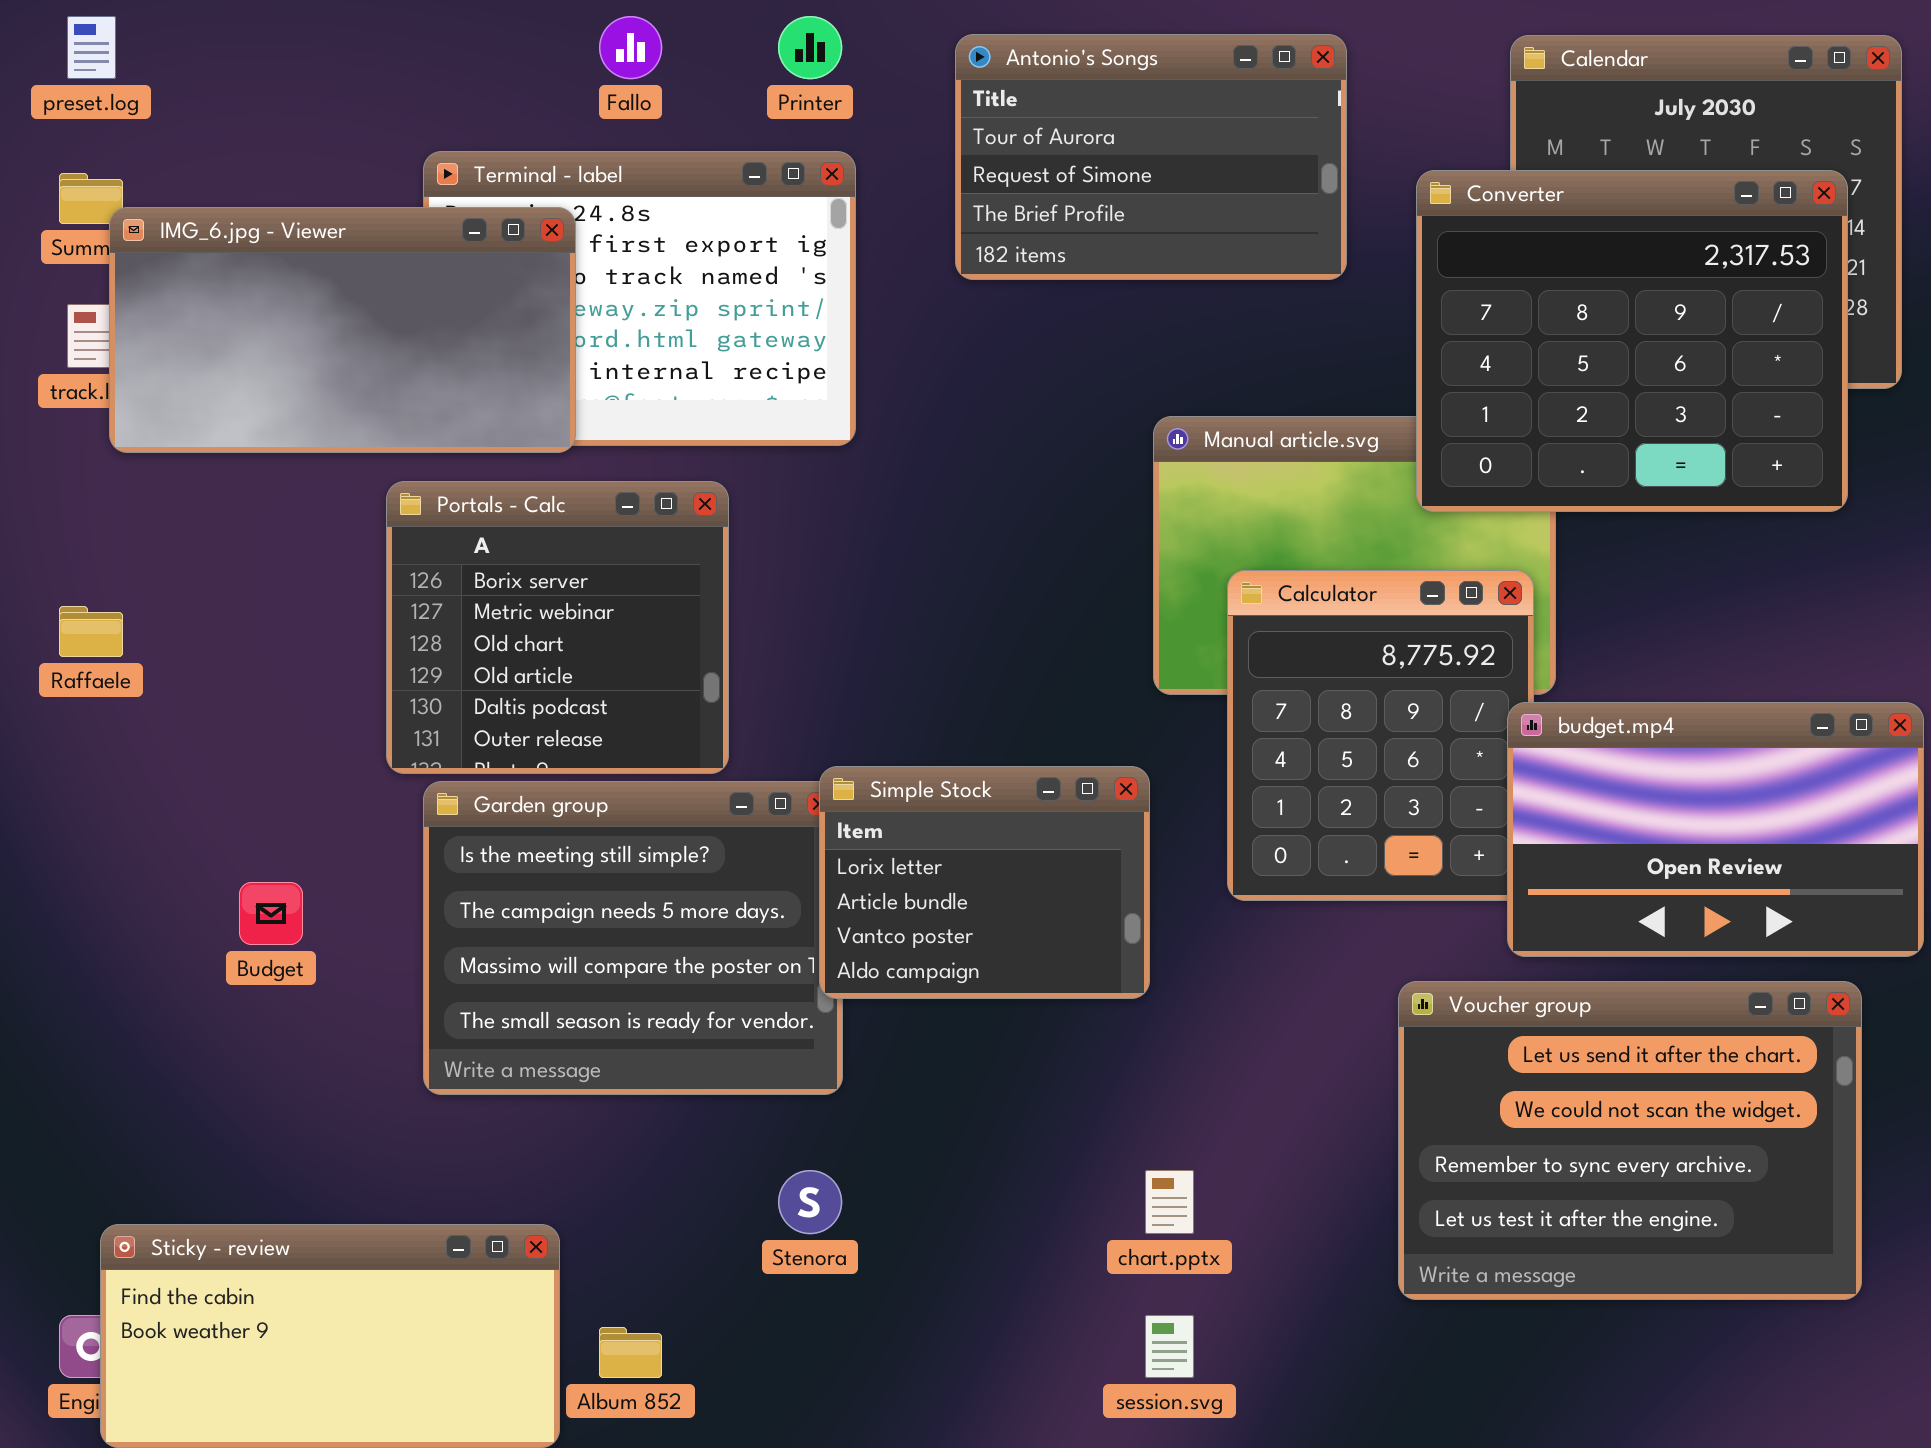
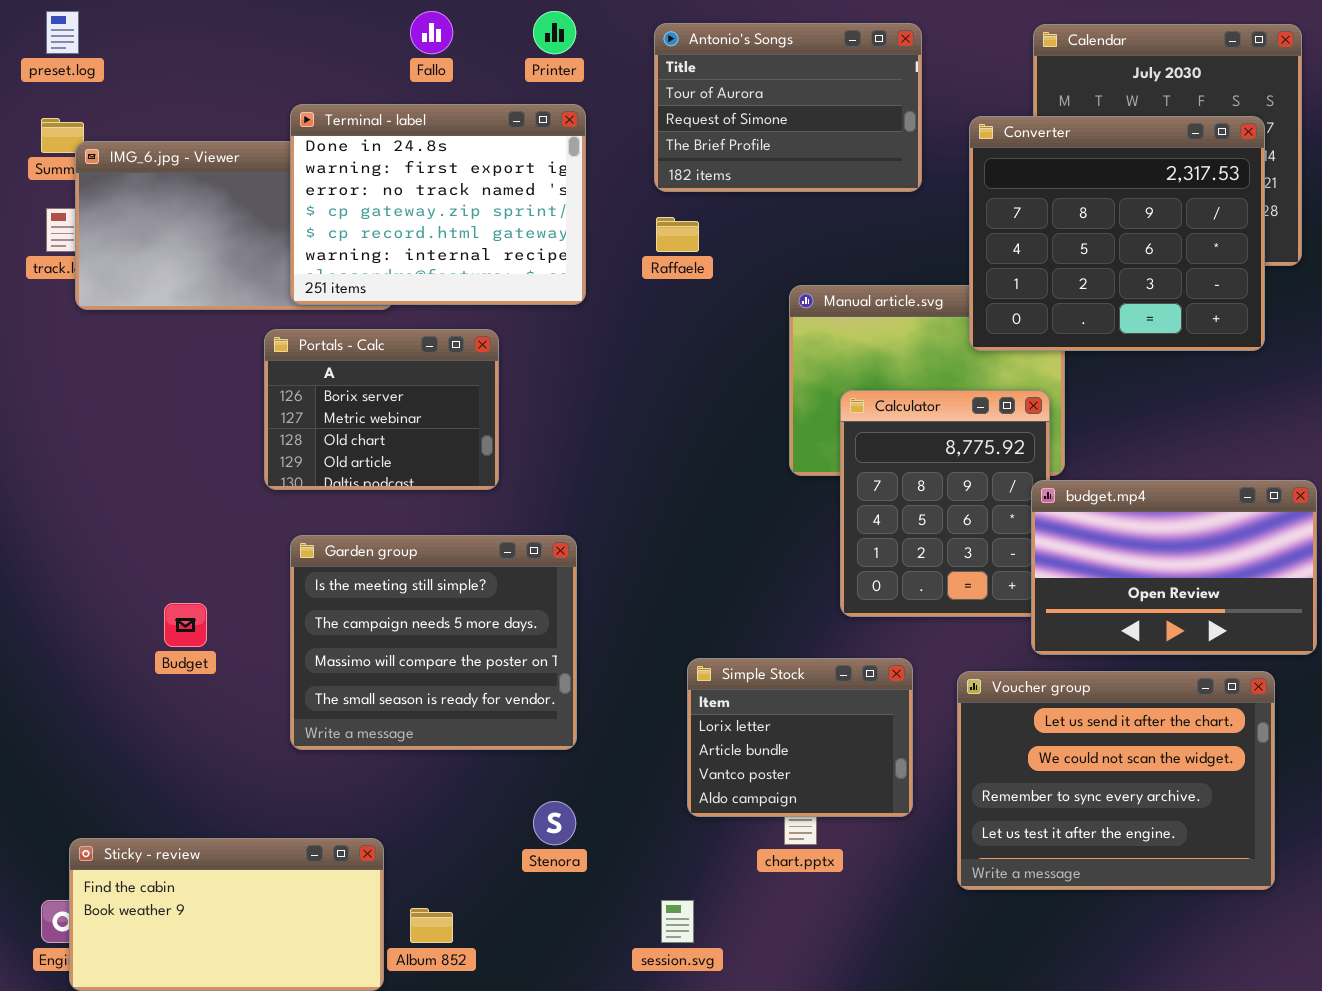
Terminal - label: [423,151,856,446] -> [290,104,586,305], raised
Portals - Calc: [386,481,729,774] -> [264,329,499,490], resized
Raffaele: [59,606,123,657] -> [656,217,699,252], moved
Simple Stock: [819,766,1150,999] -> [687,658,913,817], moved
session.svg: [1145,1315,1194,1378] -> [661,900,694,943], moved

